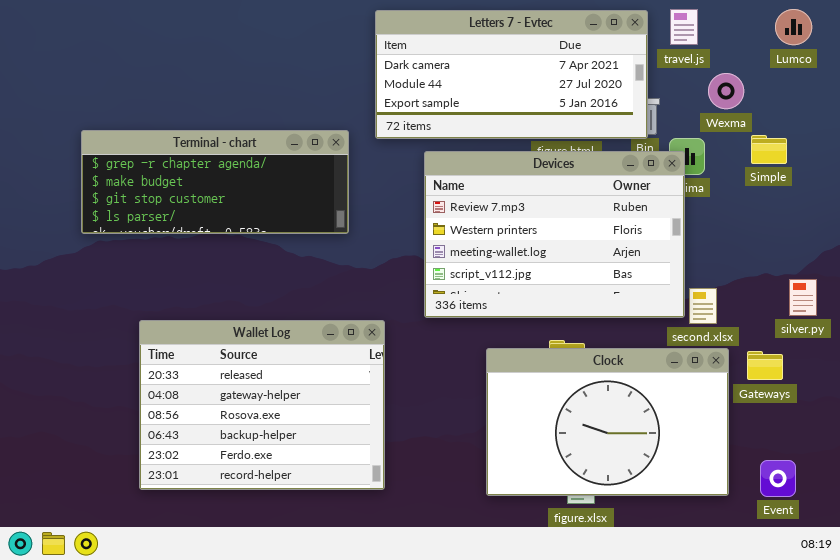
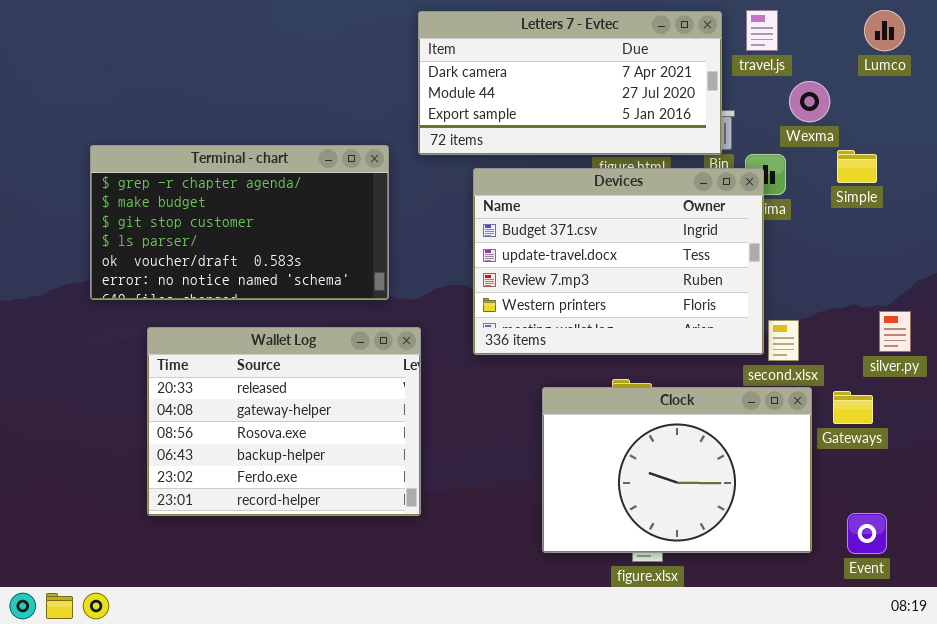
Terminal - chart: [81,130,349,234] -> [90,145,389,300], resized
Devices: [424,151,685,318] -> [473,168,764,355], scrolled up 2 rows
Wallet Log: [139,320,385,490] -> [147,327,421,516], moved

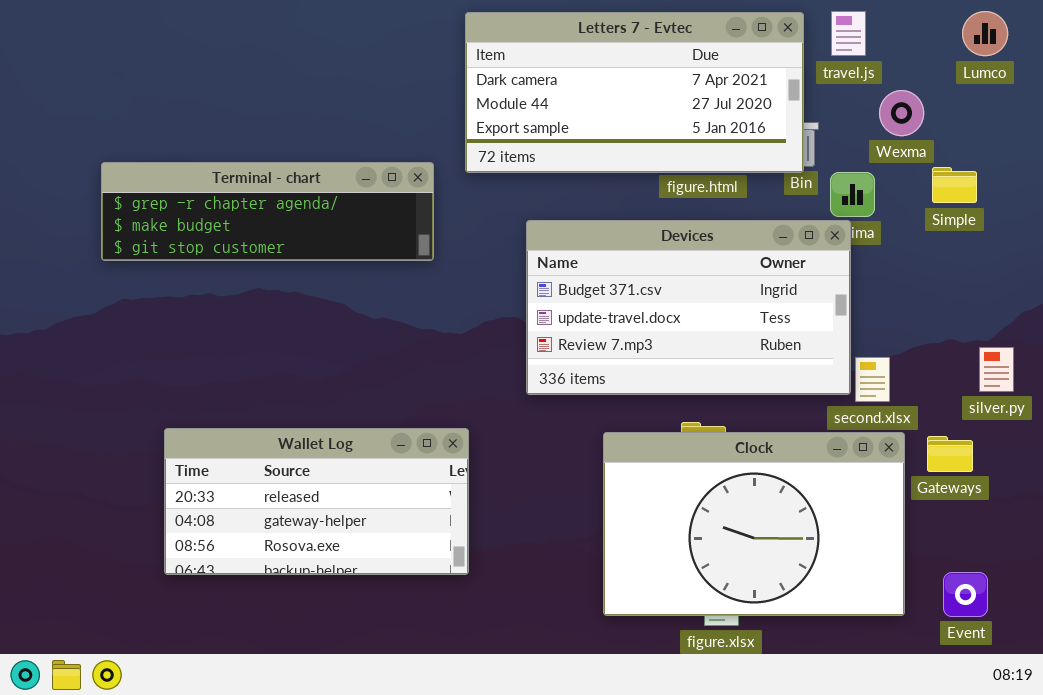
Terminal - chart: [90,145,389,300] -> [101,162,434,261], resized
Devices: [473,168,764,355] -> [526,220,851,395], resized
Wallet Log: [147,327,421,516] -> [164,428,469,575], resized

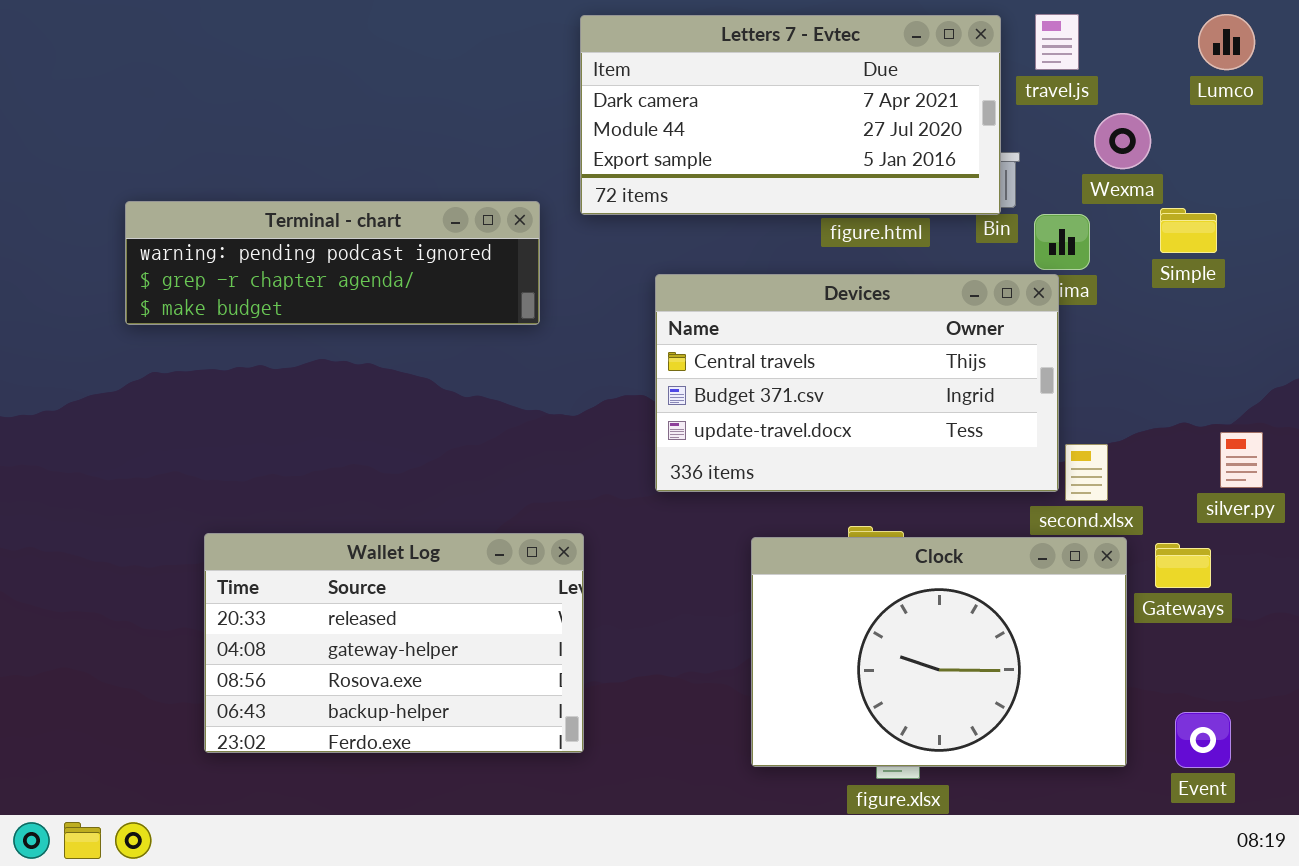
Terminal - chart: [101,162,434,261] -> [125,201,540,325], scrolled up 1 row
Devices: [526,220,851,395] -> [655,274,1059,492], scrolled up 1 row
Wallet Log: [164,428,469,575] -> [204,533,584,753], resized

